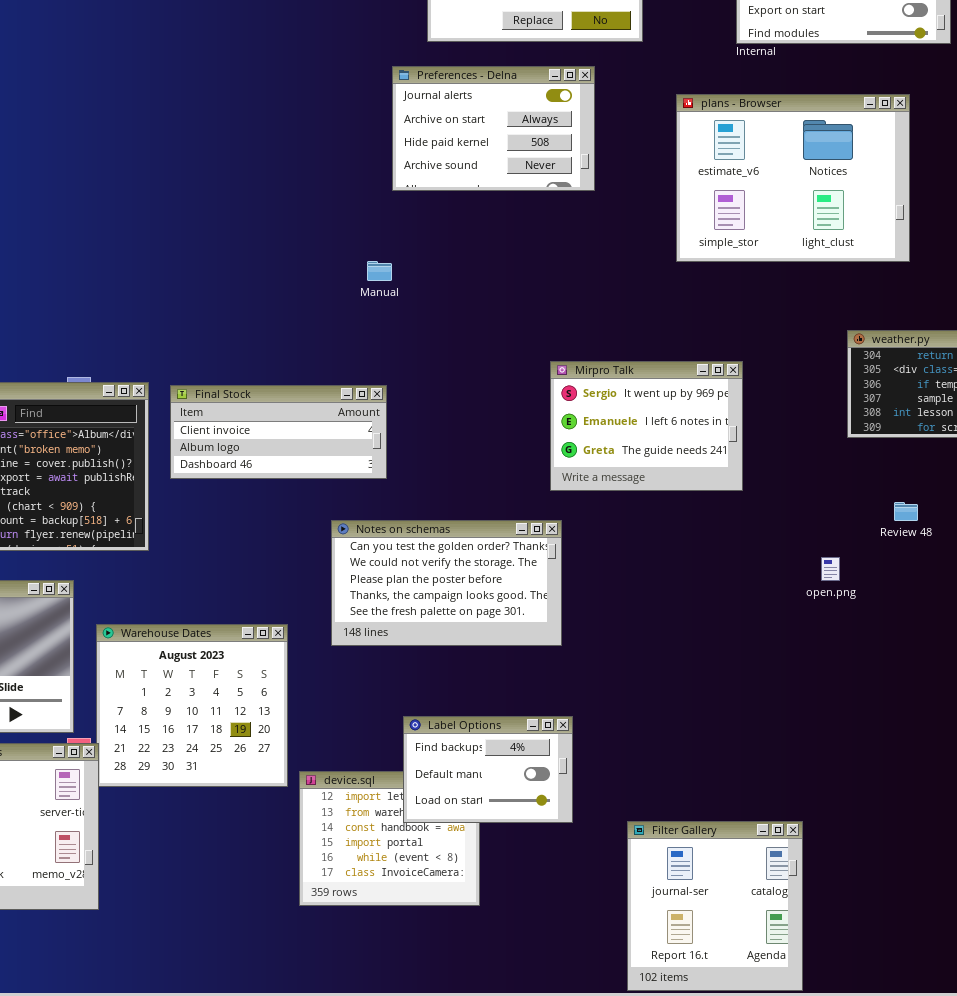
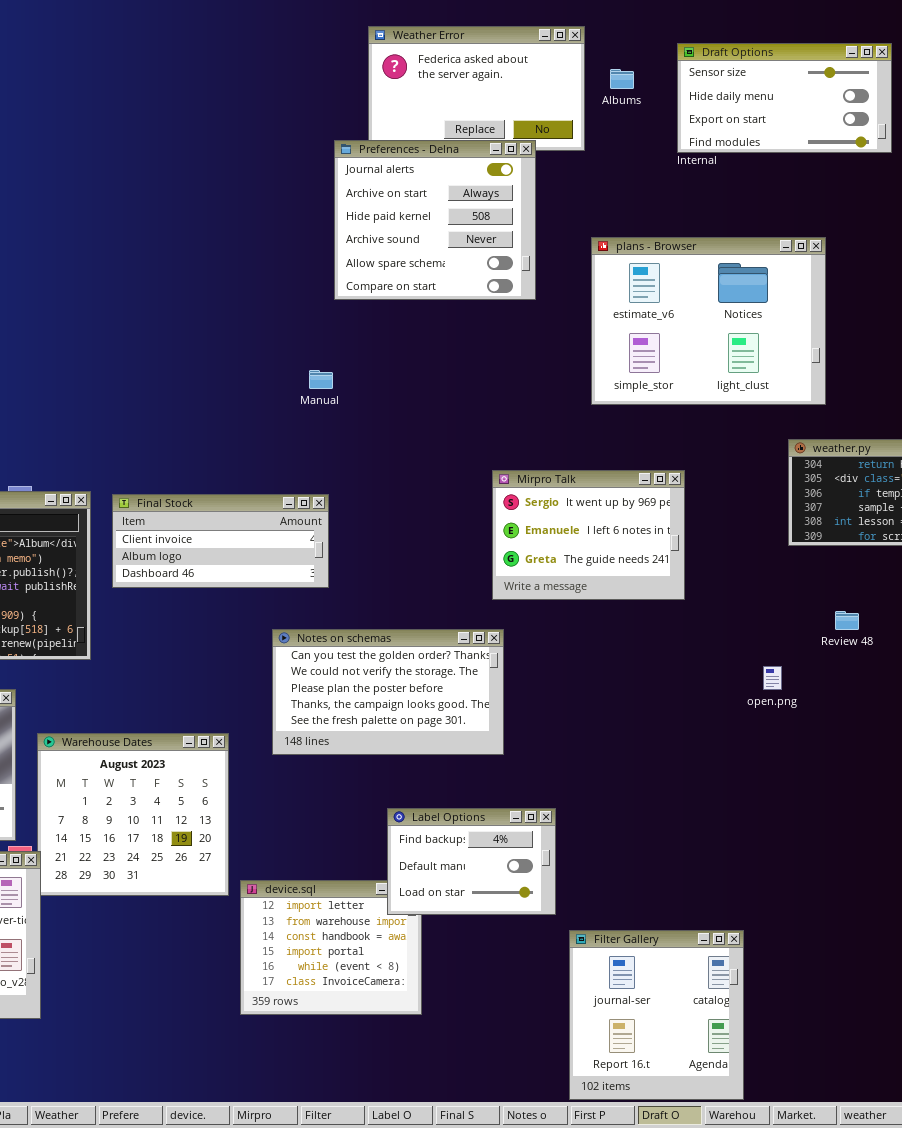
Preferences - Delna: [392,66,595,191] -> [334,140,536,300], resized
plans - Browser: [676,94,910,262] -> [591,237,826,405], moved
Label Options: [403,716,573,823] -> [387,808,556,915], moved

